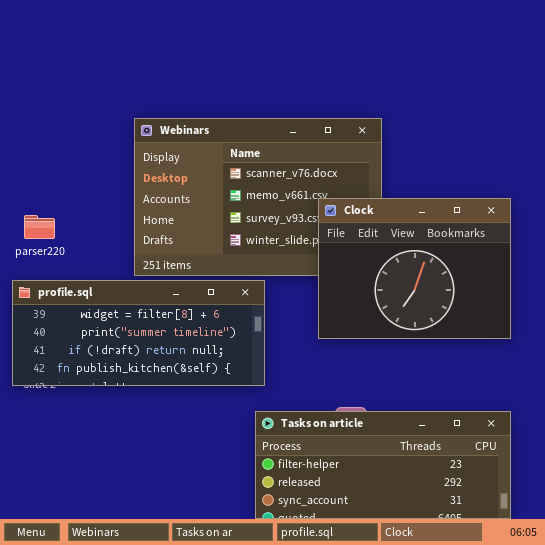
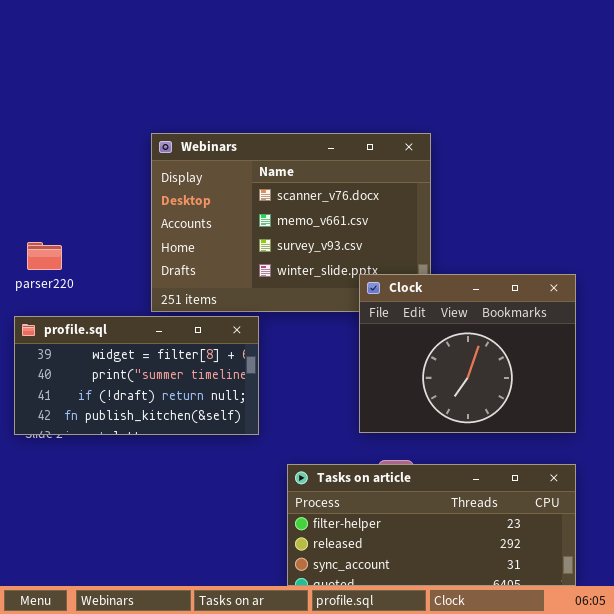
Clock: [318,198,511,339] -> [359,274,576,433], moved
profile.sql: [12,280,265,386] -> [14,316,259,435], resized

